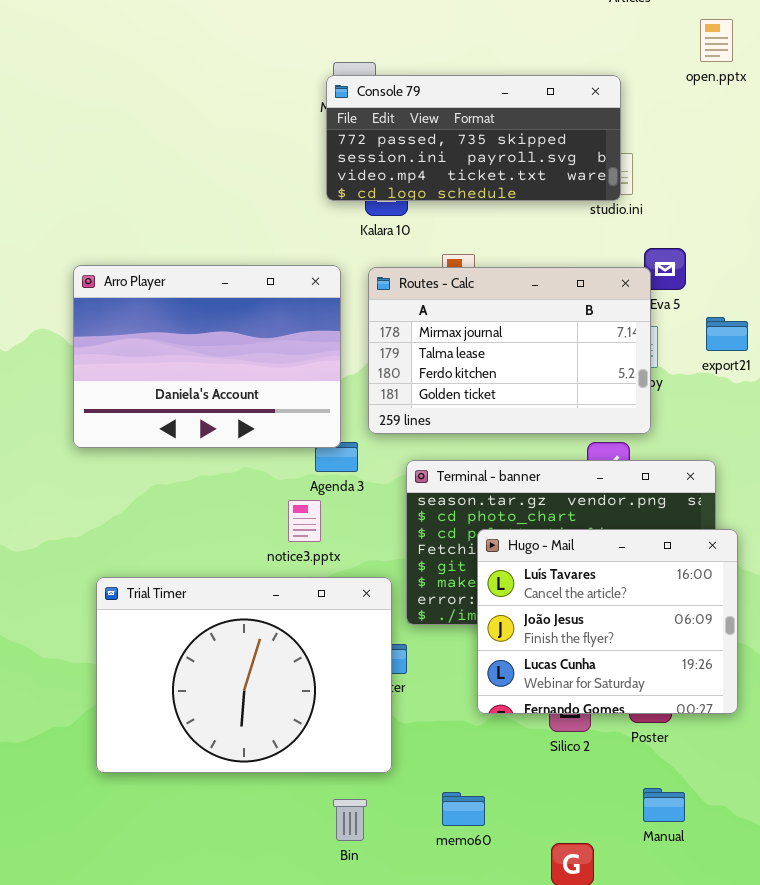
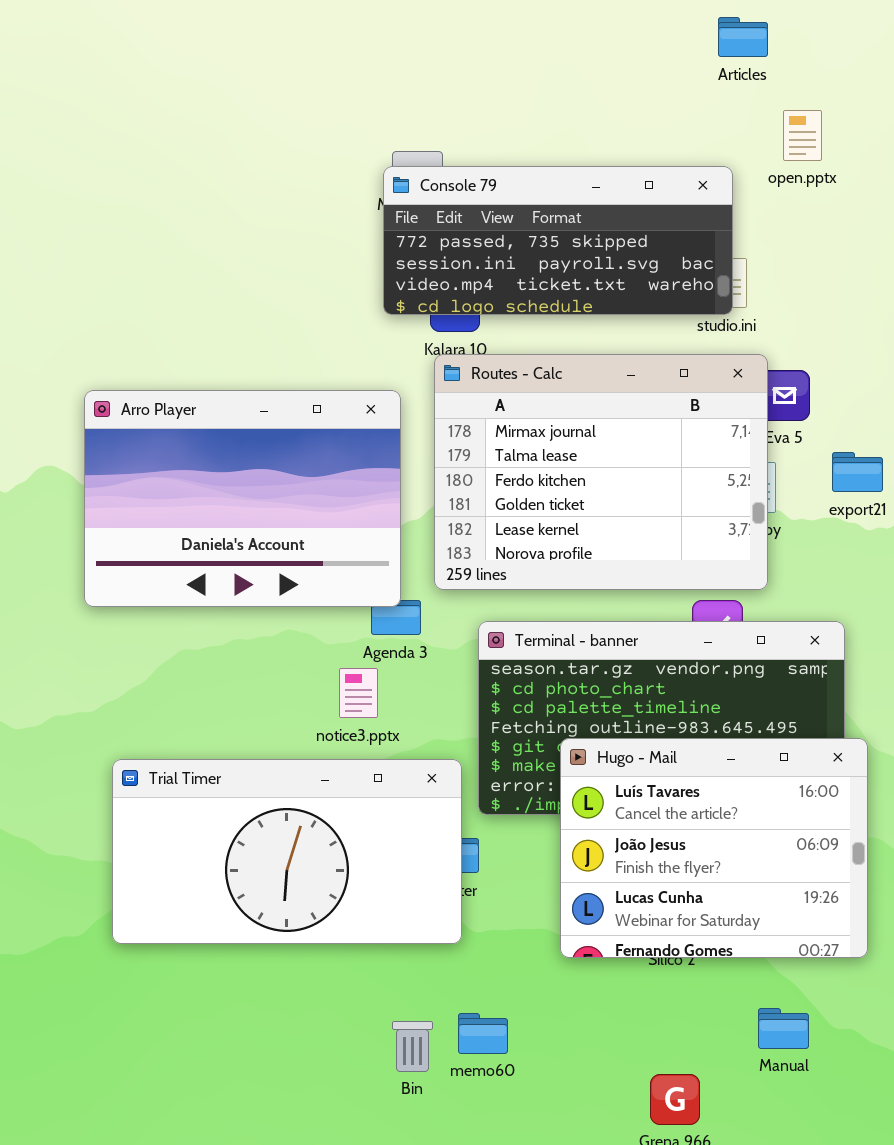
open.pptx: [700,19,733,62] -> [783,110,822,161], moved
Routes - Calc: [368,267,651,434] -> [434,354,768,590], resized
Hugo - Mail: [477,529,738,714] -> [560,738,868,958], moved
Trial Timer: [96,577,392,773] -> [112,759,462,944], resized
memo60: [442,792,485,826] -> [458,1013,508,1054], moved

